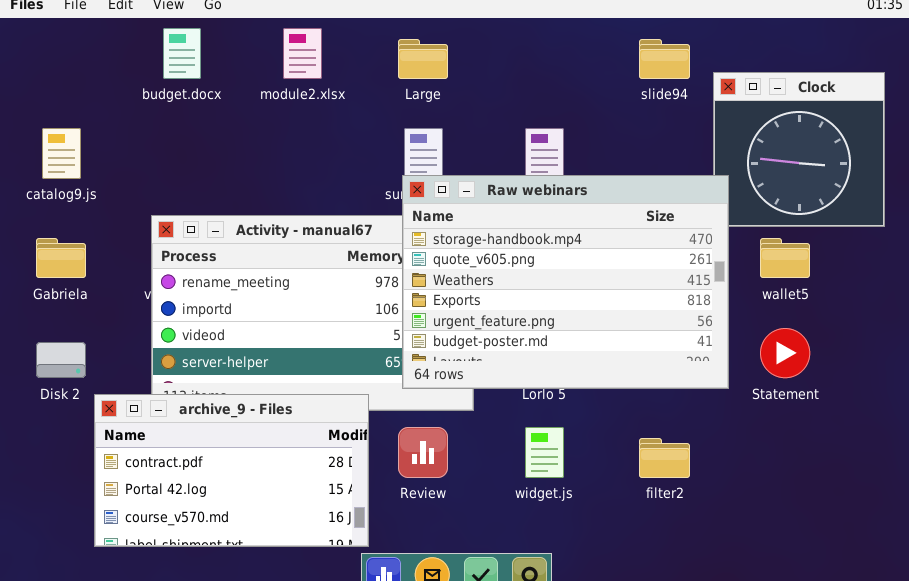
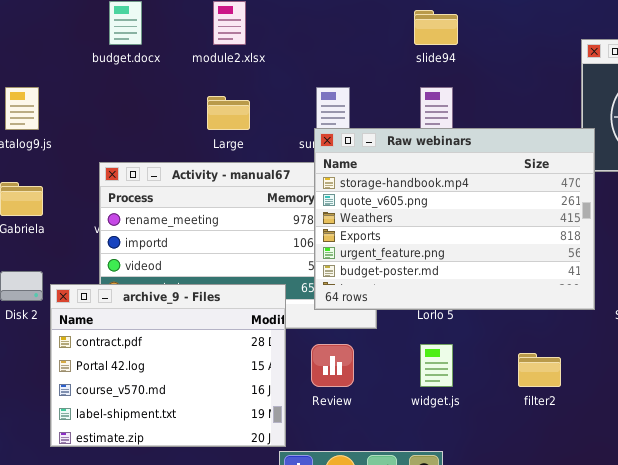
Large: [398,39,448,79] -> [207,96,250,130], moved
slide94: [639,39,690,79] -> [414,10,458,45], moved
archive_9 - Files: [94,394,369,547] -> [50,284,286,447], resized

